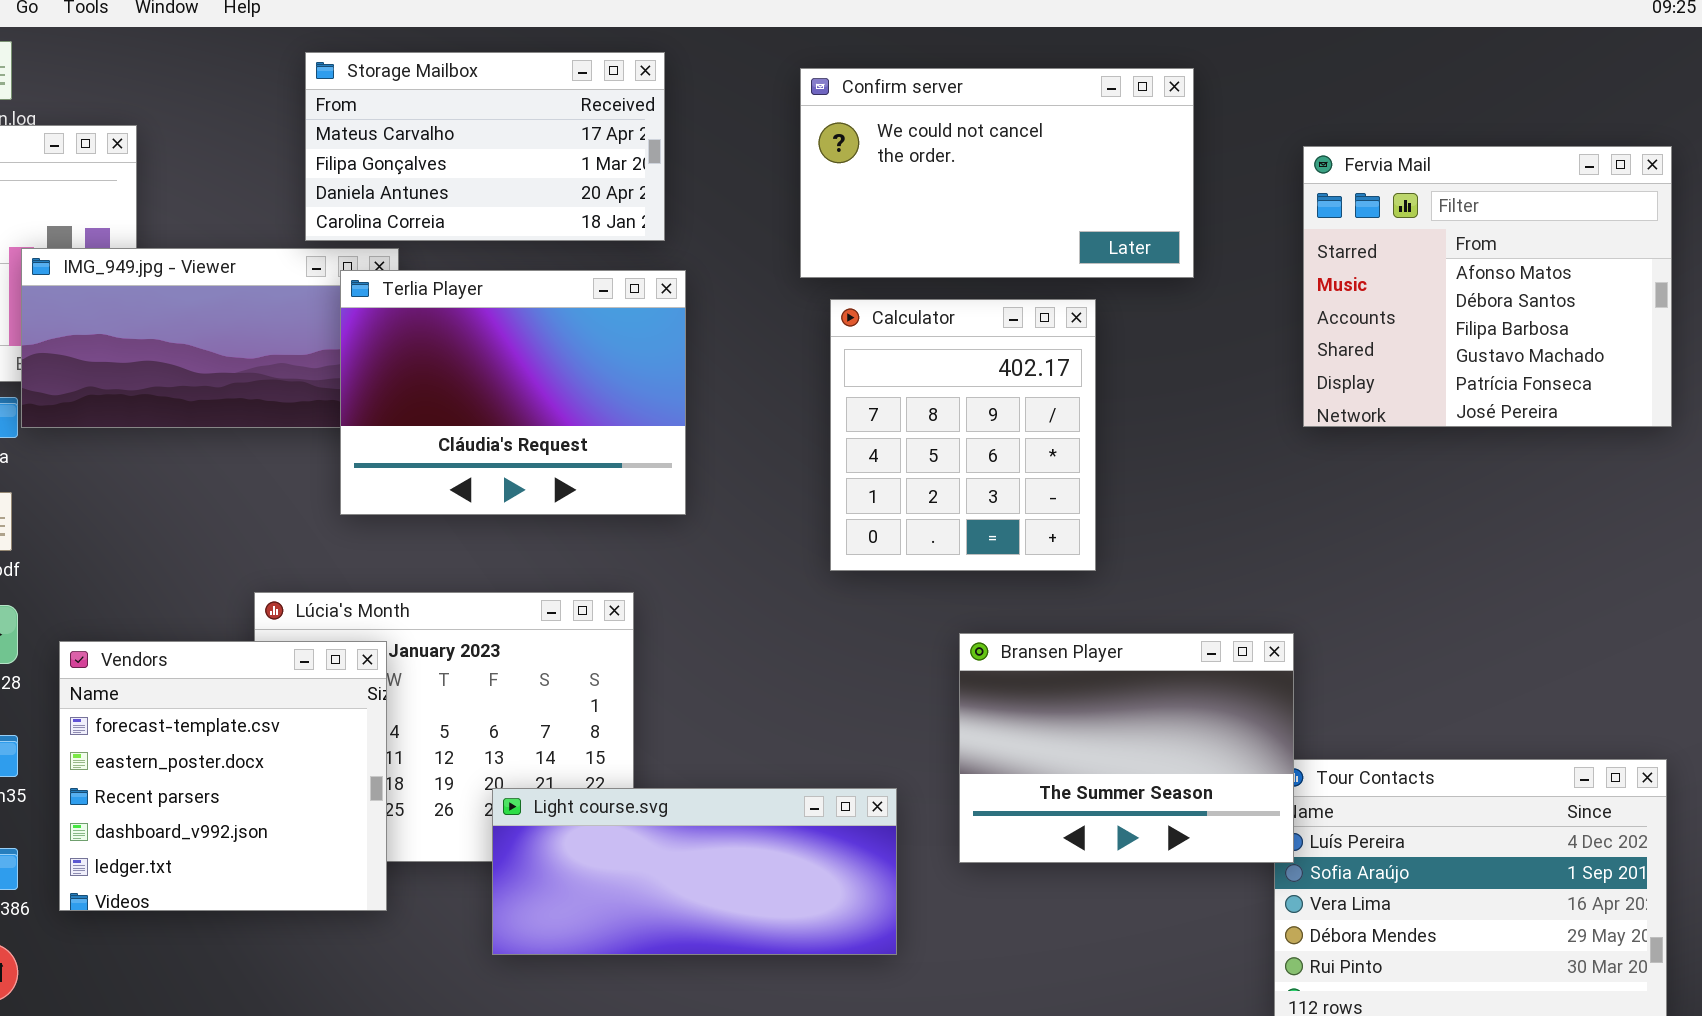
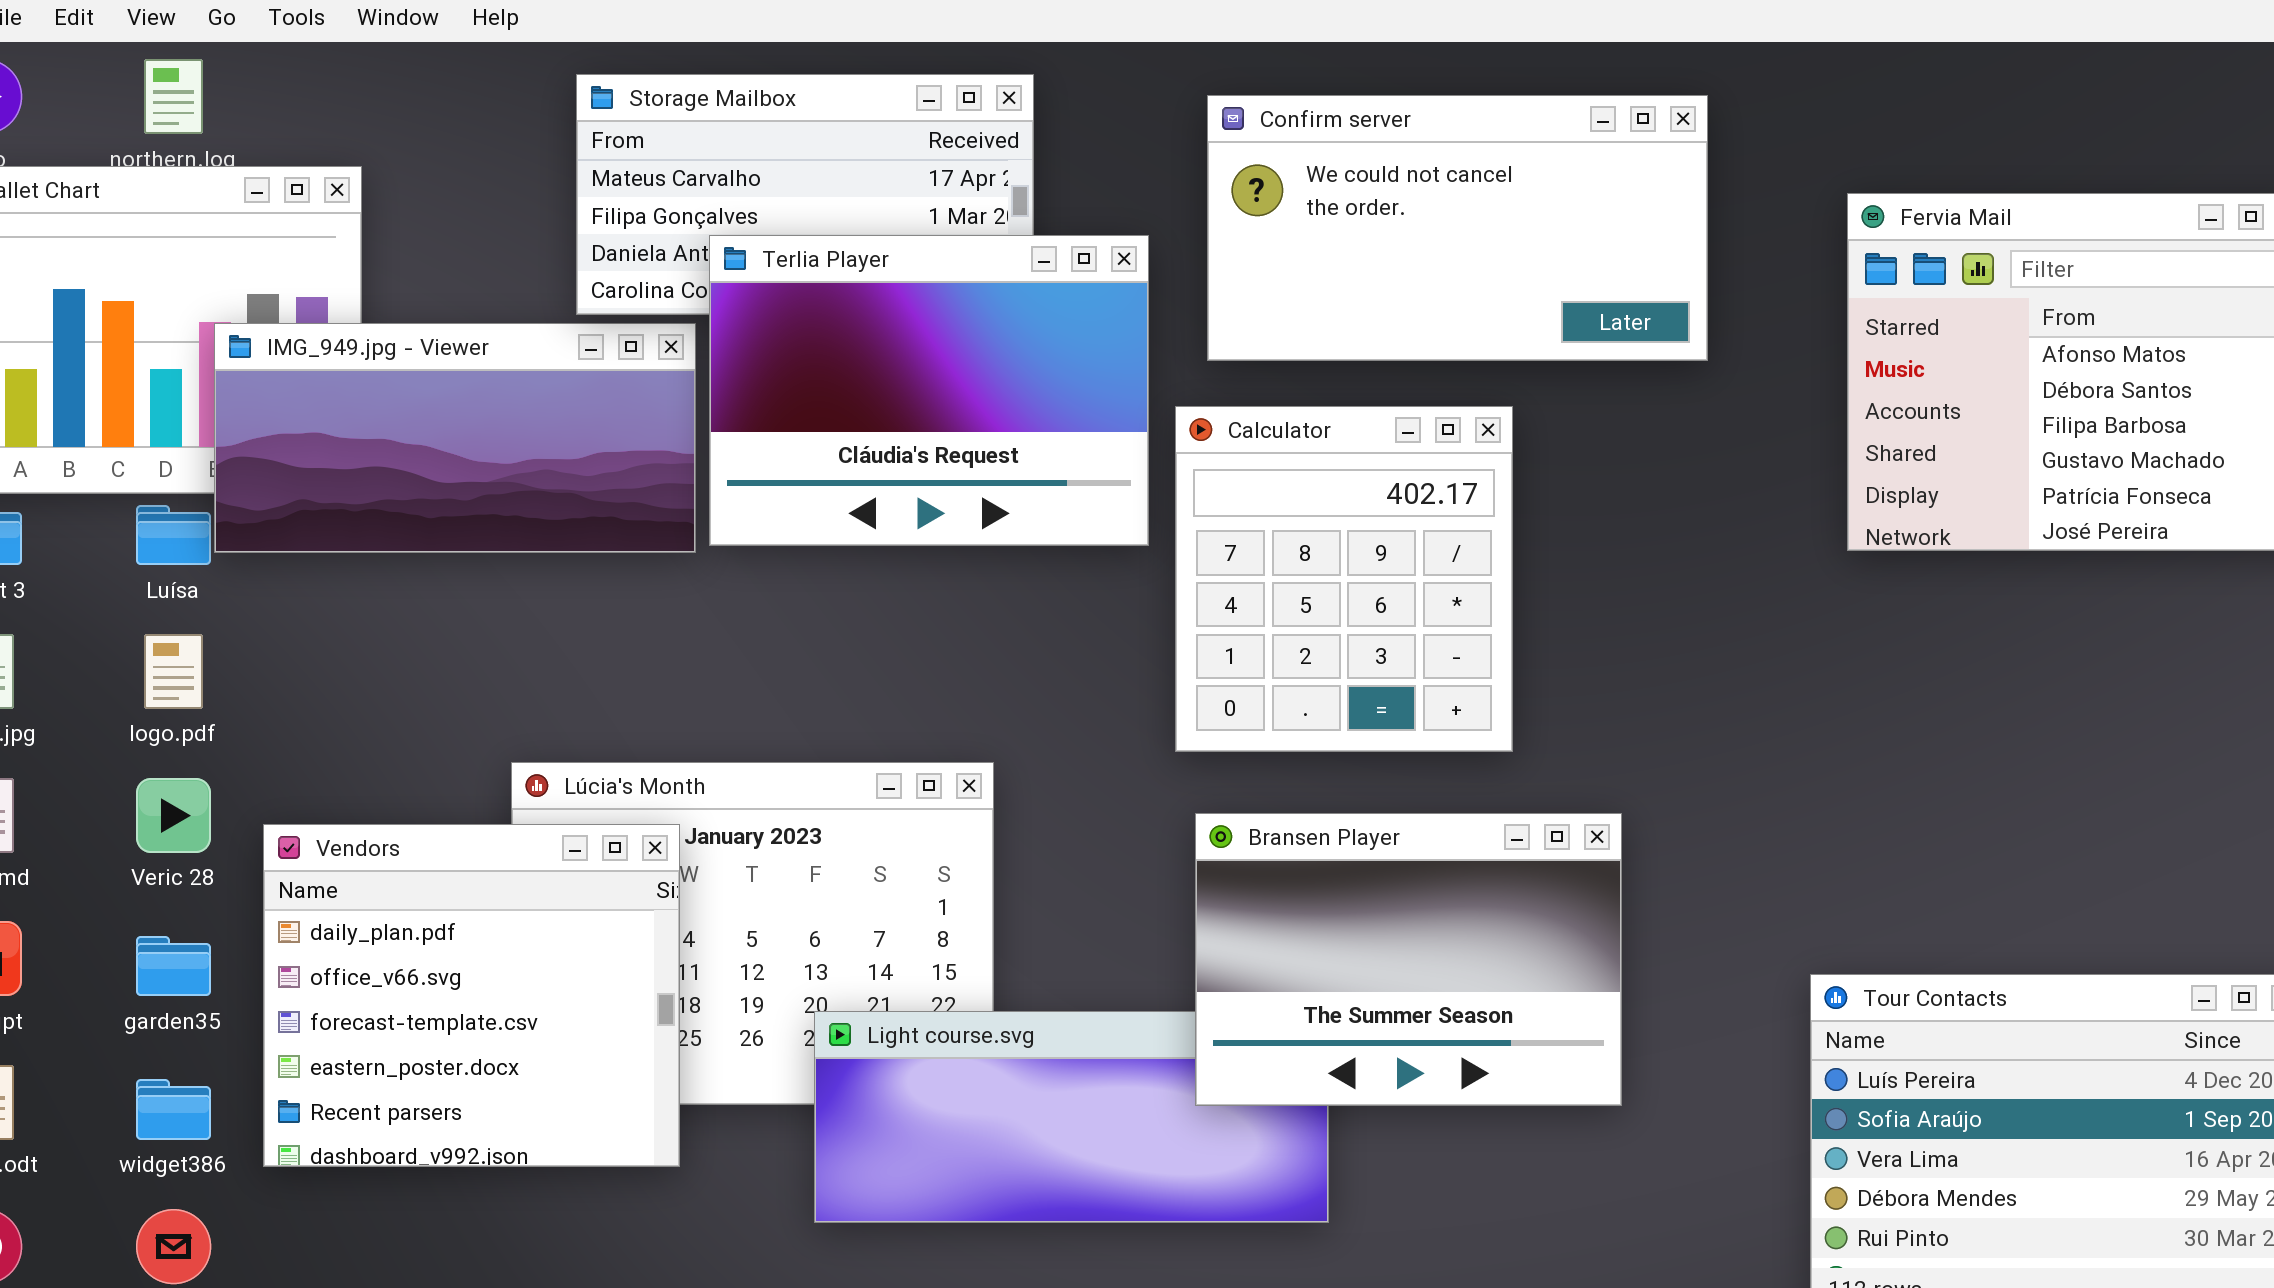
Terlia Player: [340,270,686,515] -> [709,235,1149,546], moved
Calculator: [830,299,1096,571] -> [1175,406,1513,752], moved
Bransen Player: [959,633,1294,863] -> [1195,813,1622,1106], moved
Vendors: [59,641,387,911] -> [263,824,680,1167], scrolled up 2 rows

